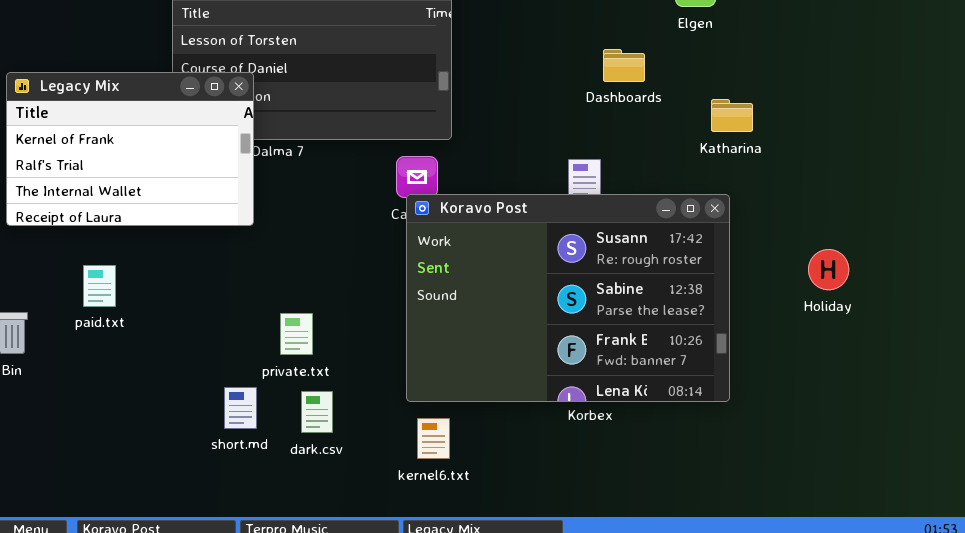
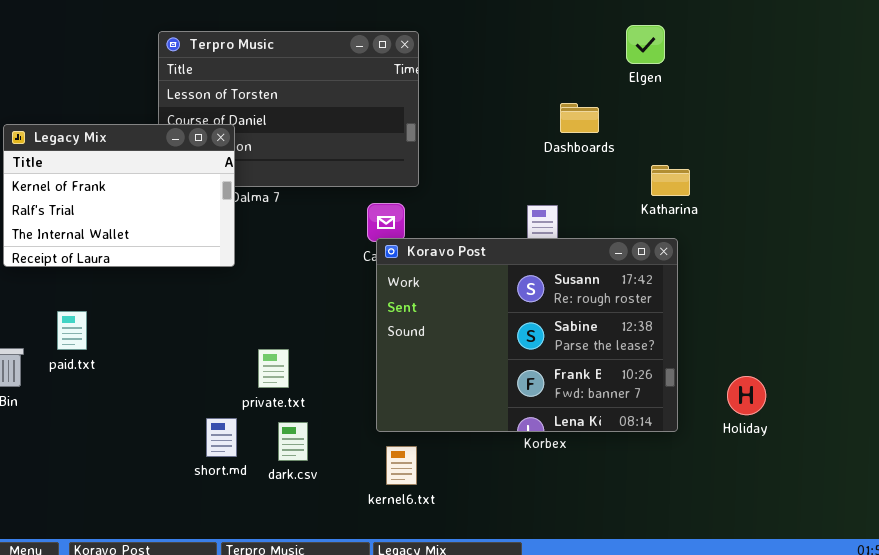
Katharina: [711,99,753,132] -> [651,165,690,196], moved
Holiday: [808,249,849,290] -> [727,376,766,415], moved
paid.txt: [83,265,116,307] -> [57,311,87,350], moved

